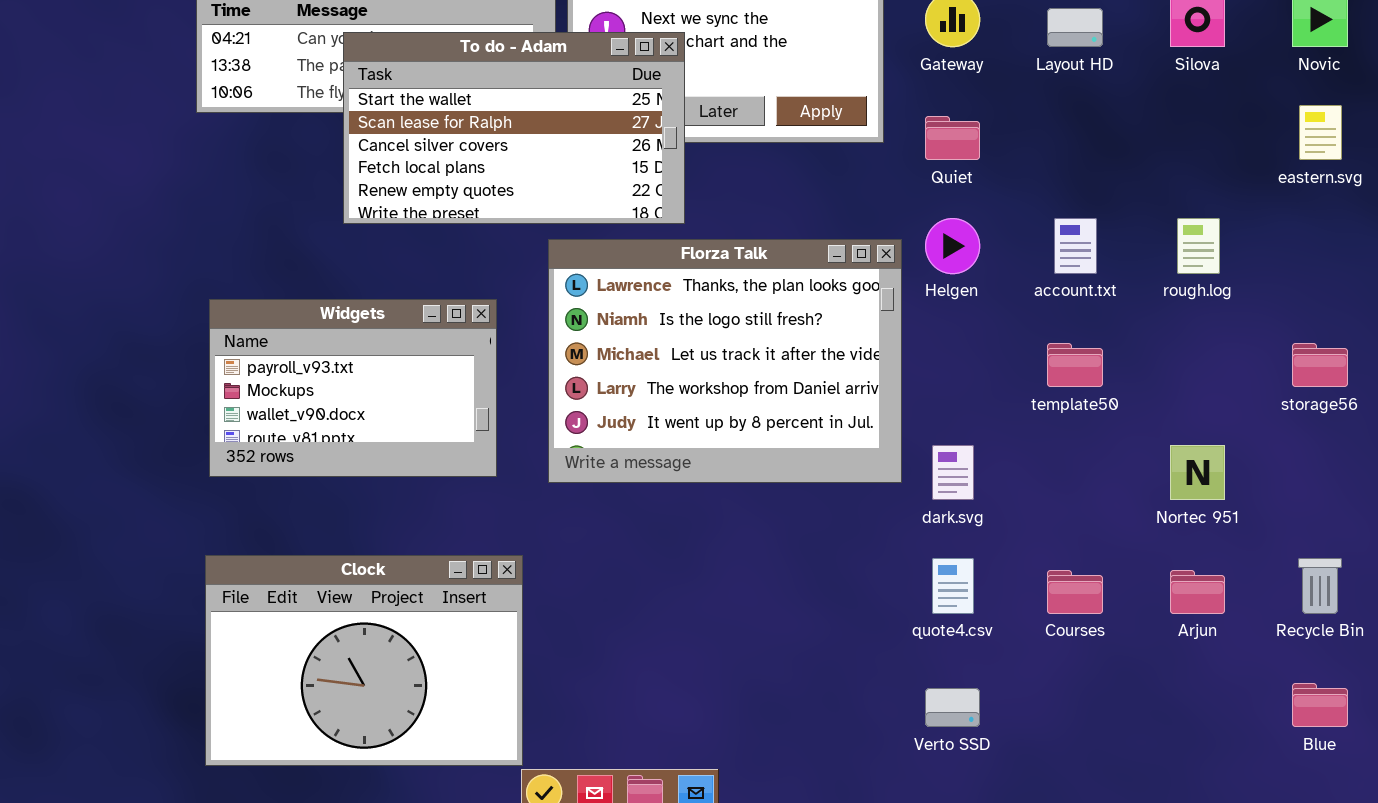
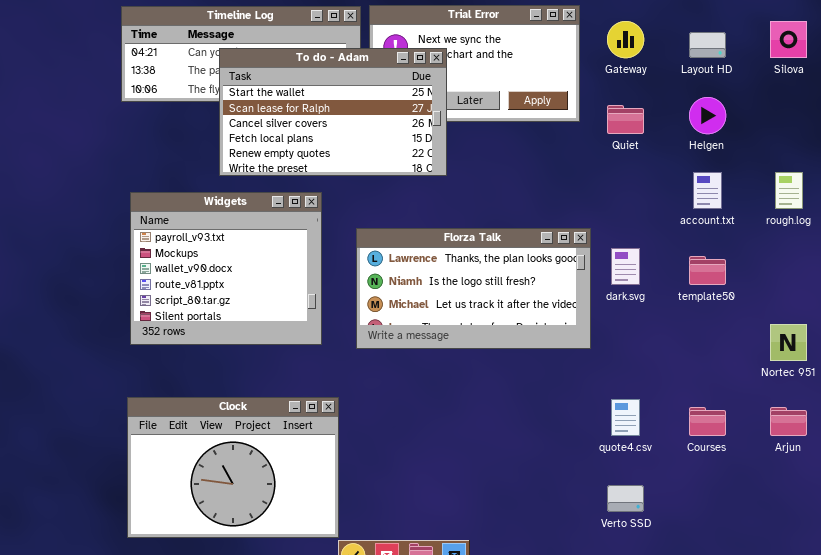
Helgen: [925,218,980,274] -> [689,97,726,134], moved
Florza Talk: [548,239,902,483] -> [356,228,591,349], resized
Widgets: [209,299,497,477] -> [130,192,322,345], resized
dark.svg: [932,445,974,500] -> [611,248,640,285], moved

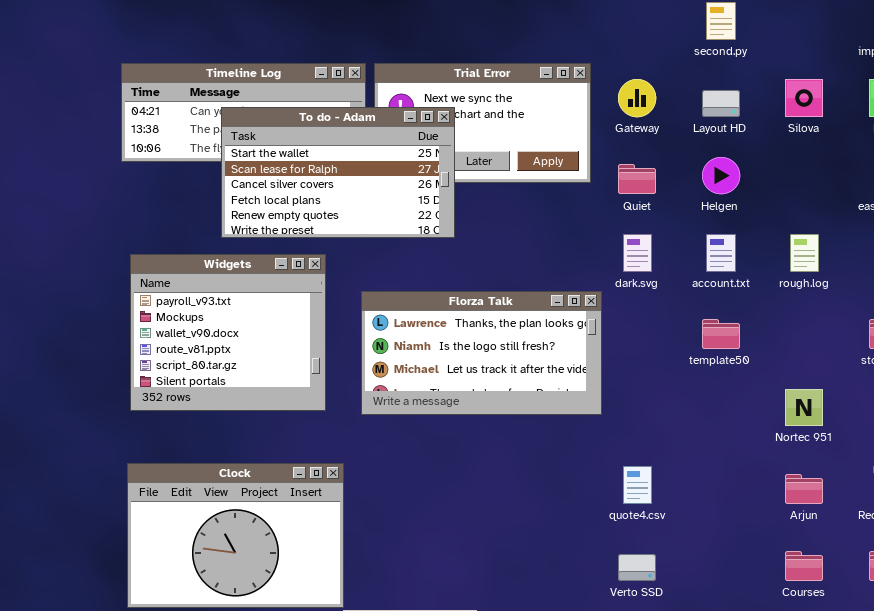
dark.svg: [611,248,640,285] -> [623,234,652,272], moved
Courses: [689,407,726,436] -> [785,551,823,581], moved

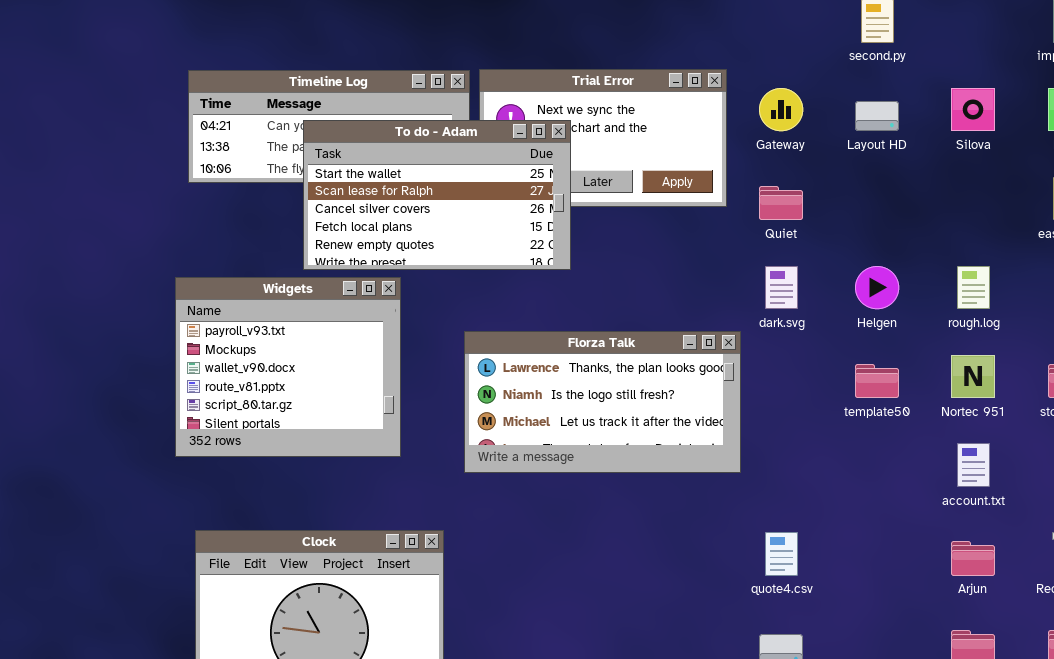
Helgen: [702,157,740,194] -> [855,266,899,309], moved
account.txt: [706,234,736,272] -> [957,443,990,487], moved
Widgets: [130,254,326,411] -> [175,277,401,457], moved
Nortec 951: [785,389,823,426] -> [951,355,995,398], moved

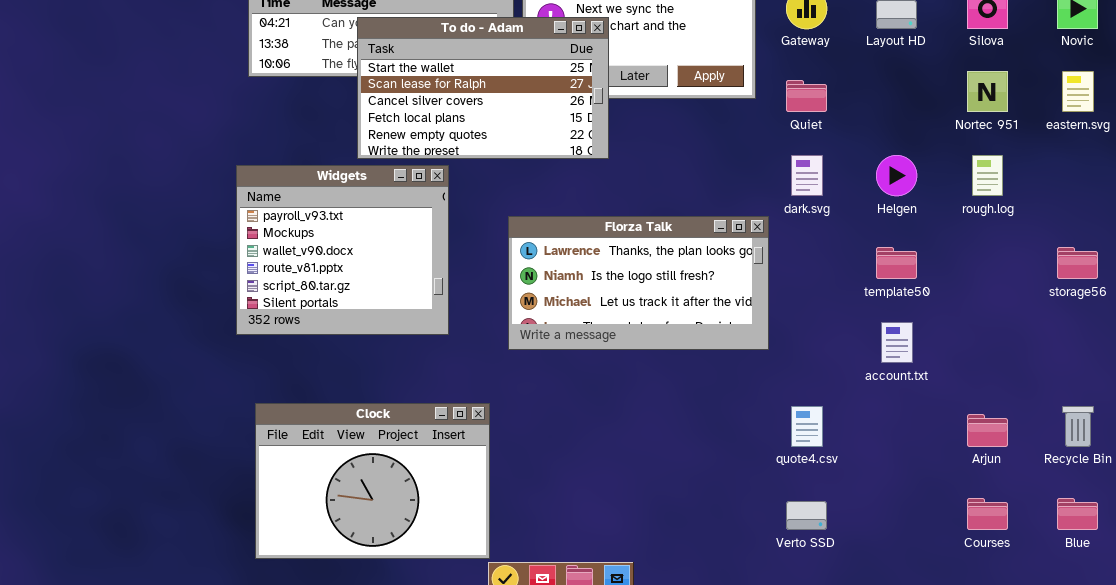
Nortec 951: [951,355,995,398] -> [967,71,1008,112], moved
account.txt: [957,443,990,487] -> [881,322,913,363], moved

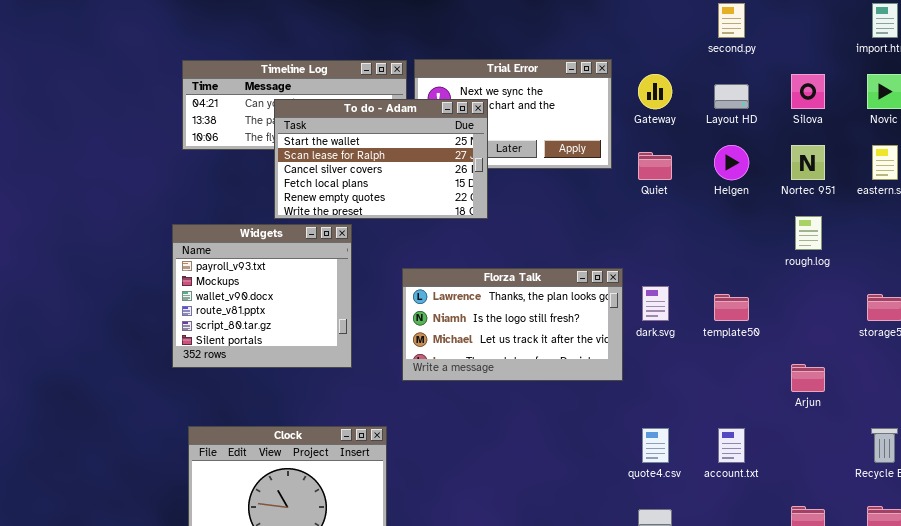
dark.svg: [791,155,823,196] -> [642,286,669,321], moved
Helgen: [876,155,917,196] -> [714,145,749,180], moved
account.txt: [881,322,913,363] -> [718,428,745,463], moved
Arjun: [967,414,1008,447] -> [791,364,825,392], moved

